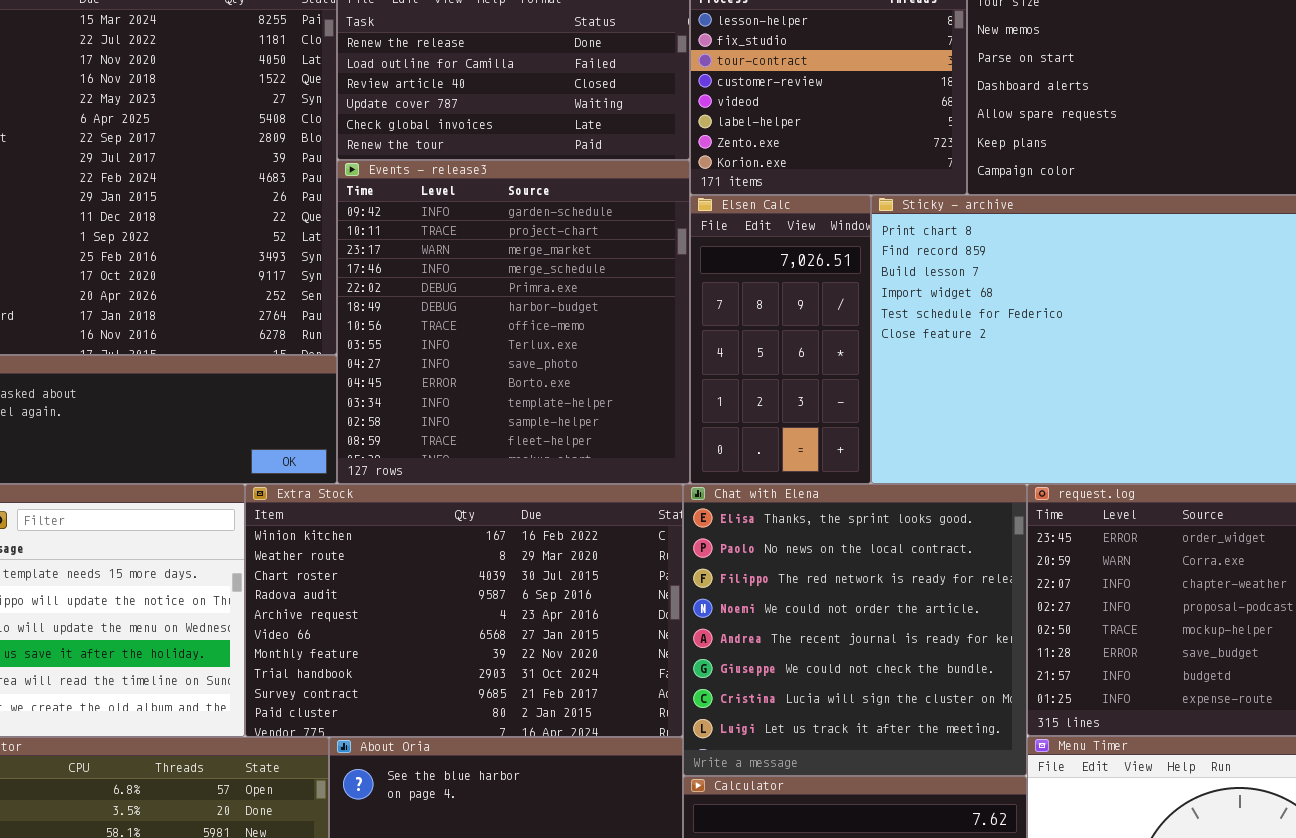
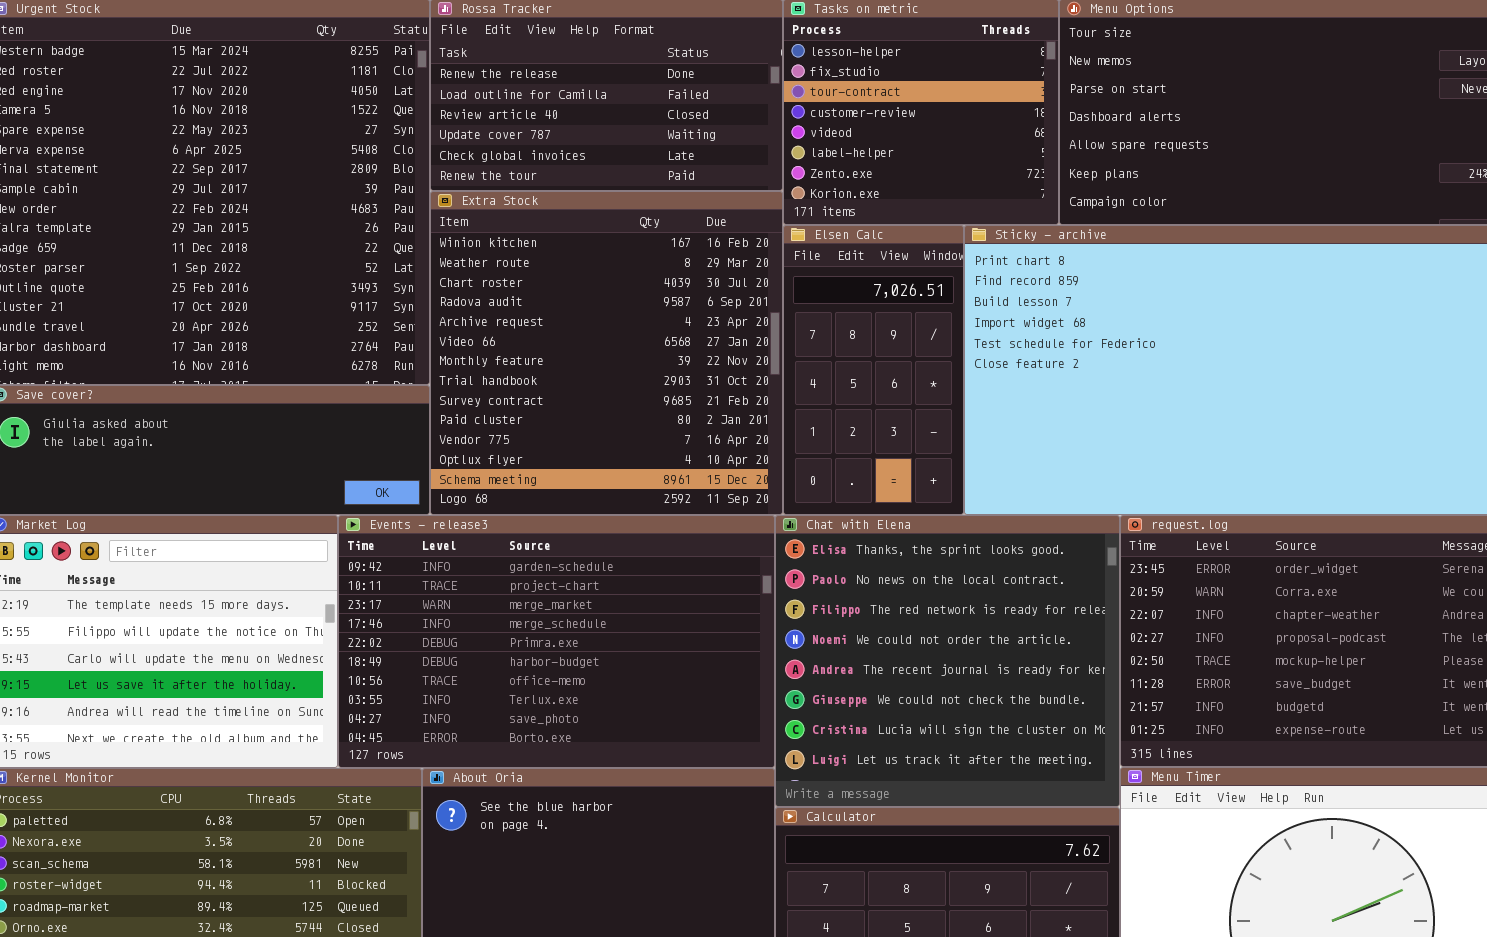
Events - release3: [337,160,690,484] -> [338,515,775,768], moved, resized
Extra Stock: [245,484,683,737] -> [430,191,783,515], moved, resized

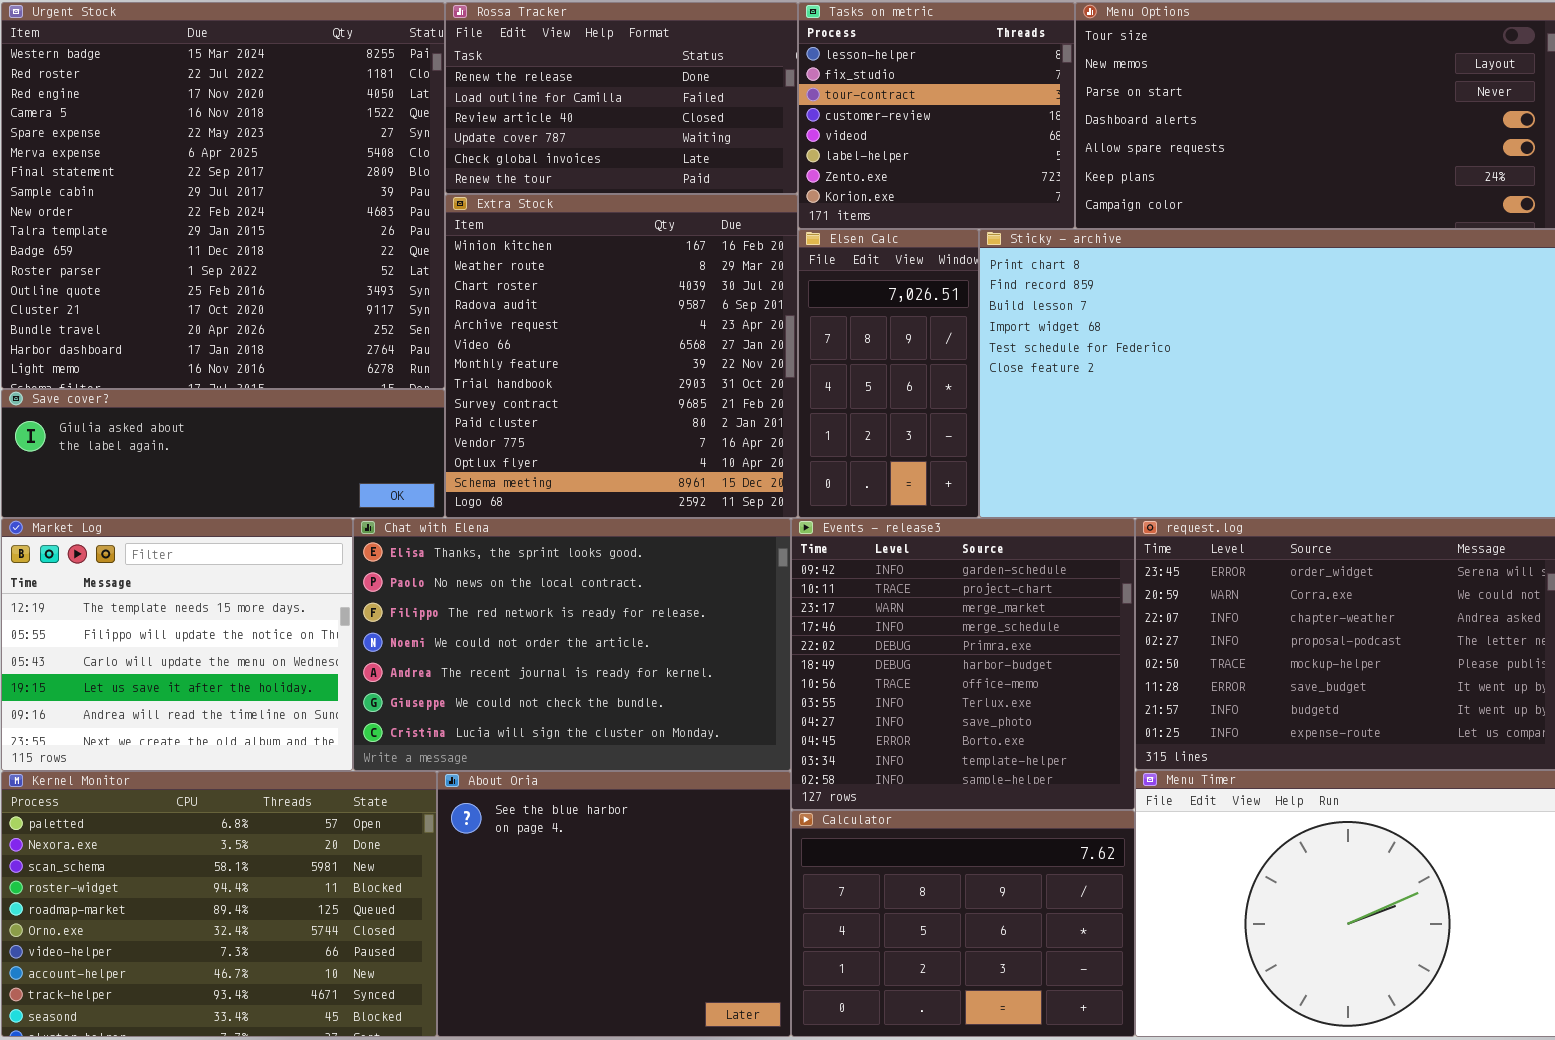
Events - release3: [338,515,775,768] -> [791,518,1135,810], moved, resized
Chat with Elena: [775,515,1120,807] -> [353,518,791,771], moved, resized

